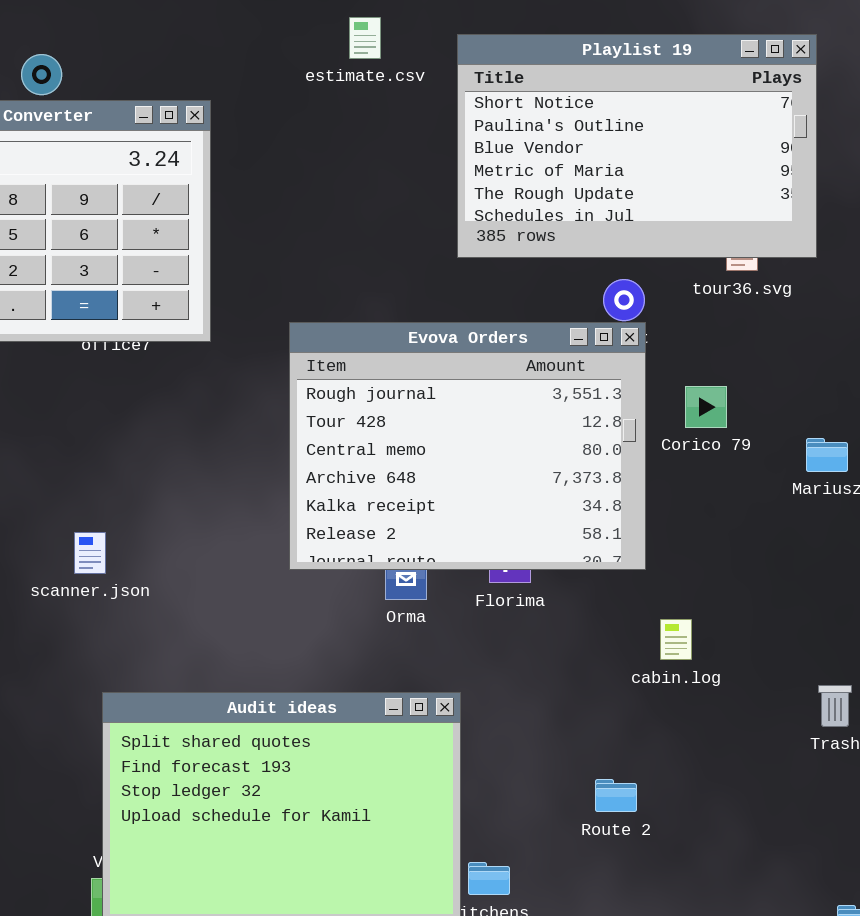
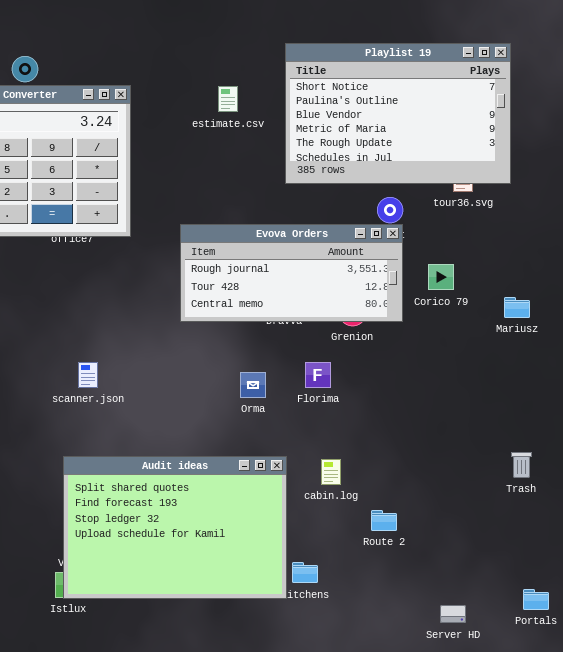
estimate.csv: [349,17,381,59] -> [218,86,238,112], moved
Evova Orders: [289,322,646,570] -> [180,224,403,322], resized
scanner.json: [74,532,106,574] -> [78,362,98,388], moved
cabin.log: [660,619,692,660] -> [321,459,341,485], moved

